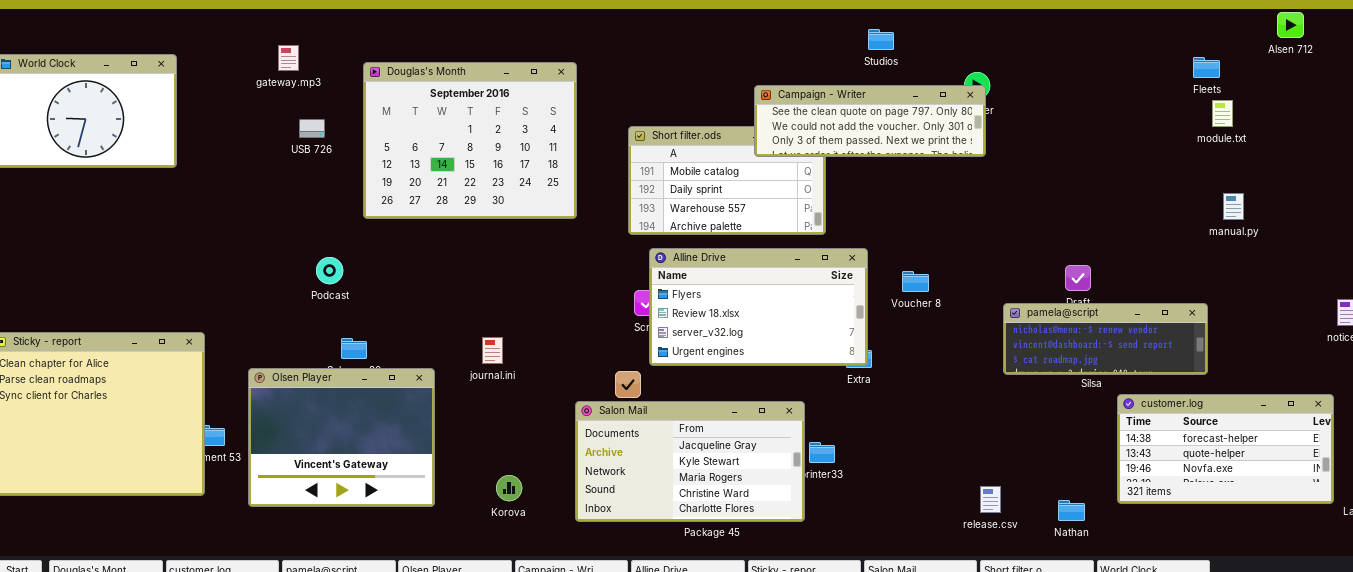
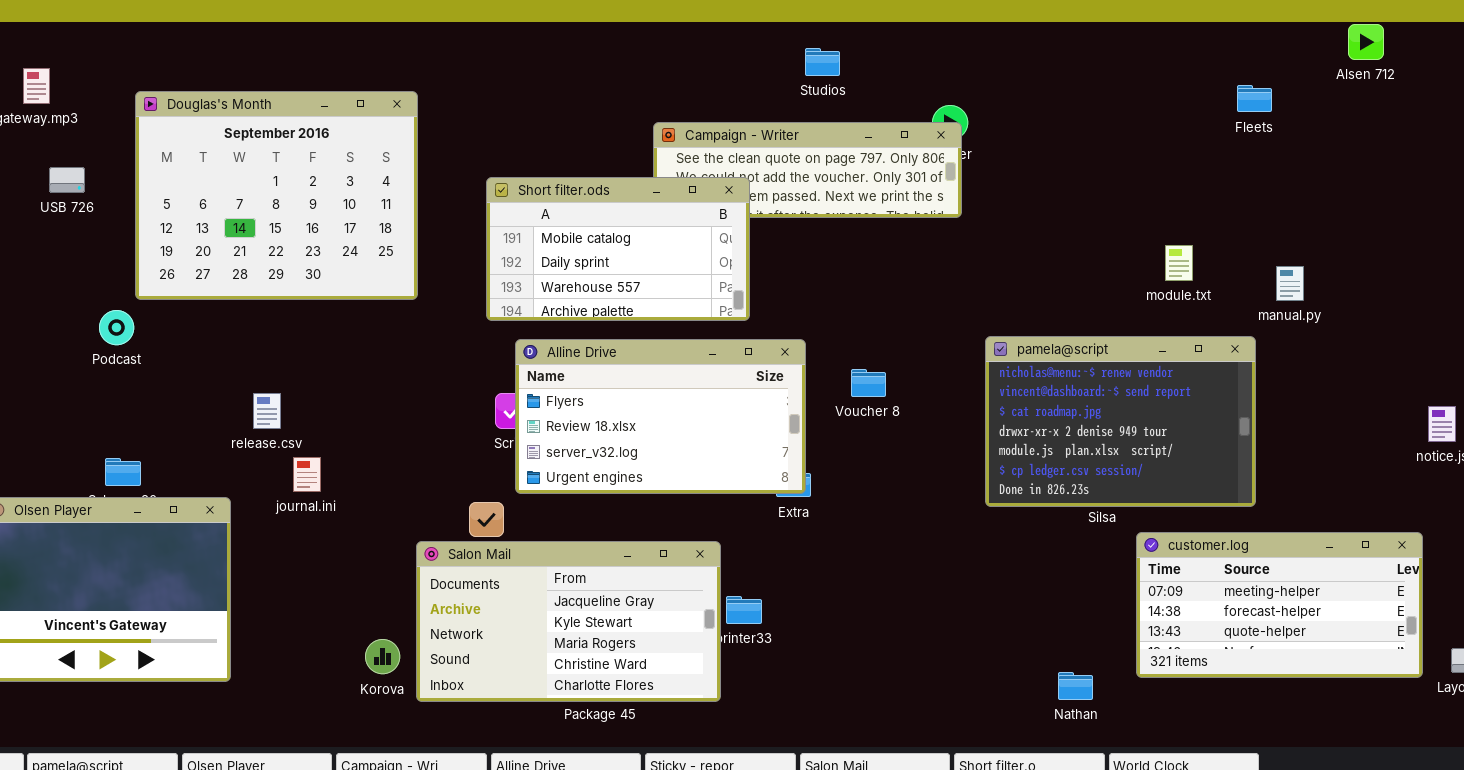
module.txt: [1212,100,1233,127] -> [1165,245,1193,281], moved
Short filter.ods: [628,126,826,235] -> [486,177,750,321], raised
Podcast: [316,257,343,284] -> [99,310,134,345], moved
pamela@script: [1003,303,1208,375] -> [985,336,1256,507], resized
customer.log: [1117,394,1334,504] -> [1136,532,1423,678], scrolled up 1 row
Korova: [496,475,522,501] -> [365,639,400,674], moved
release.csv: [980,486,1001,513] -> [253,393,281,429], moved

